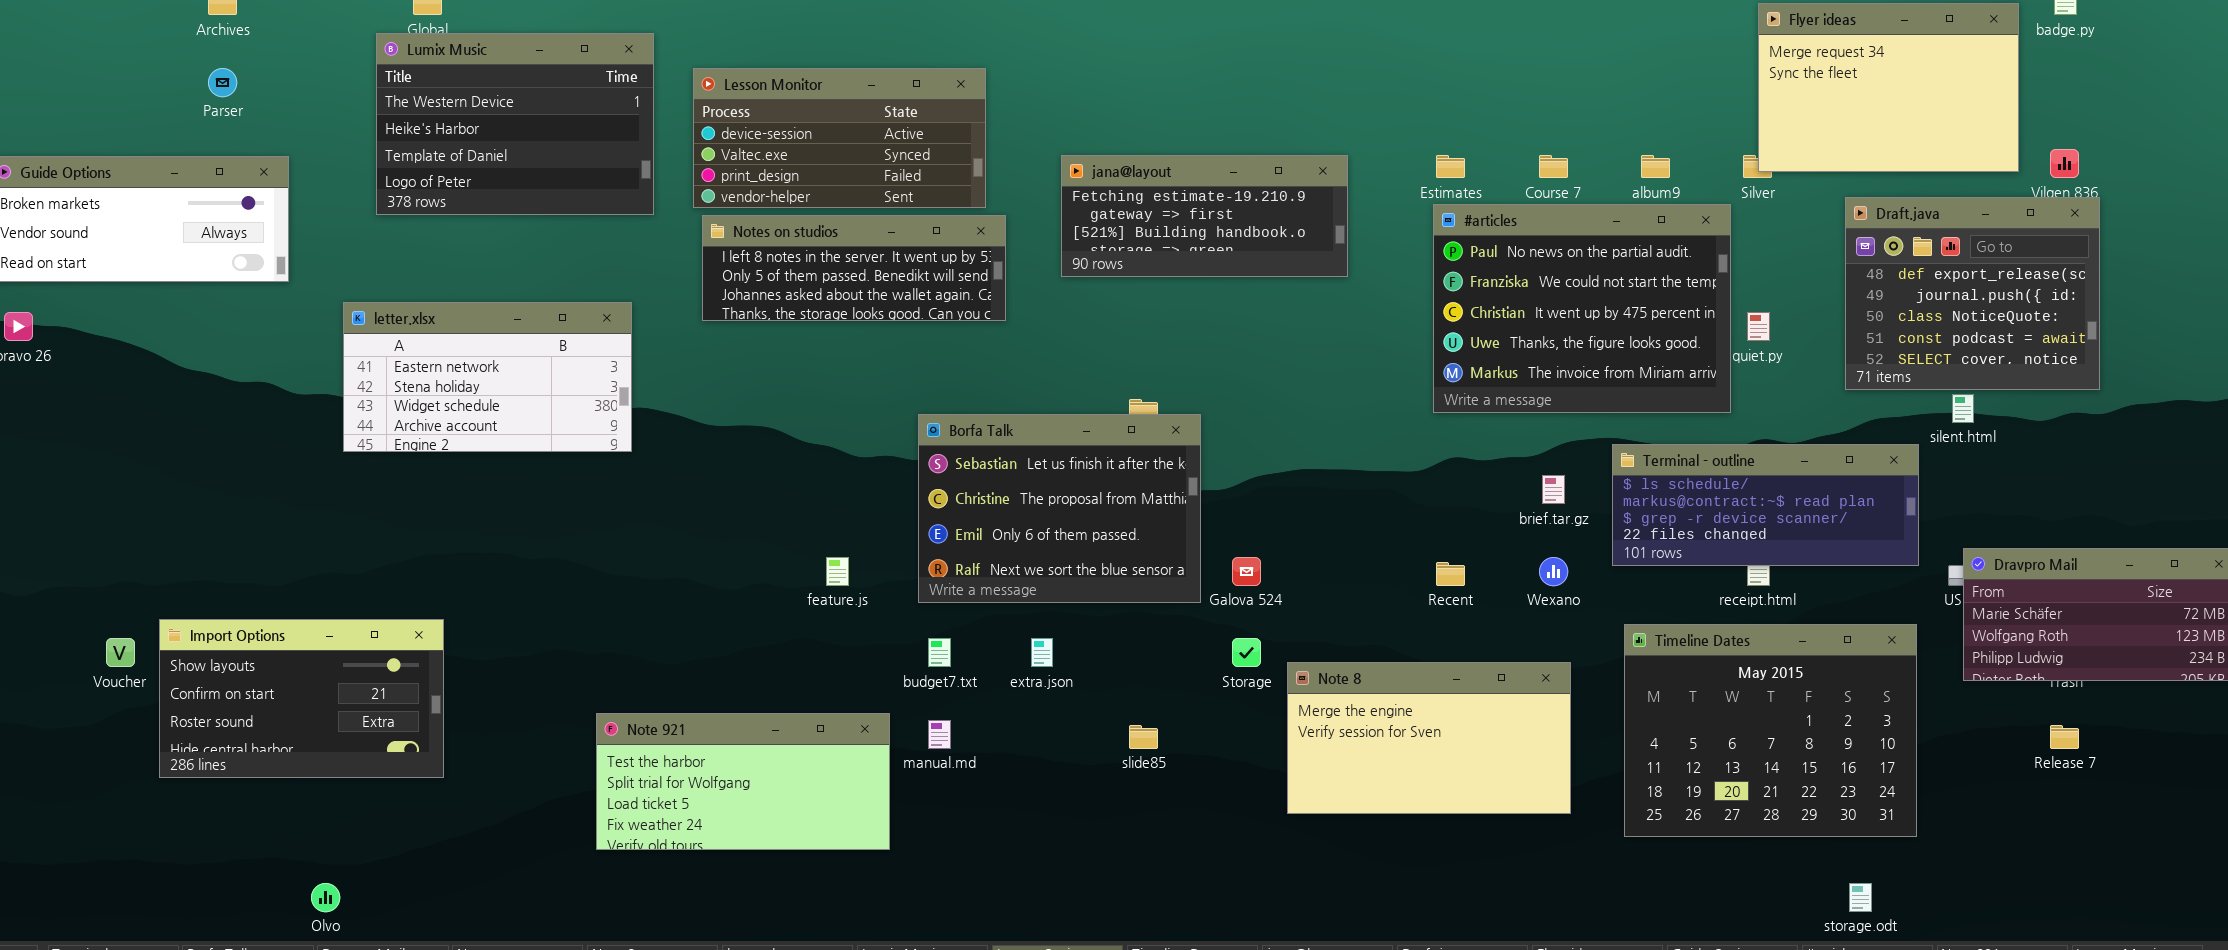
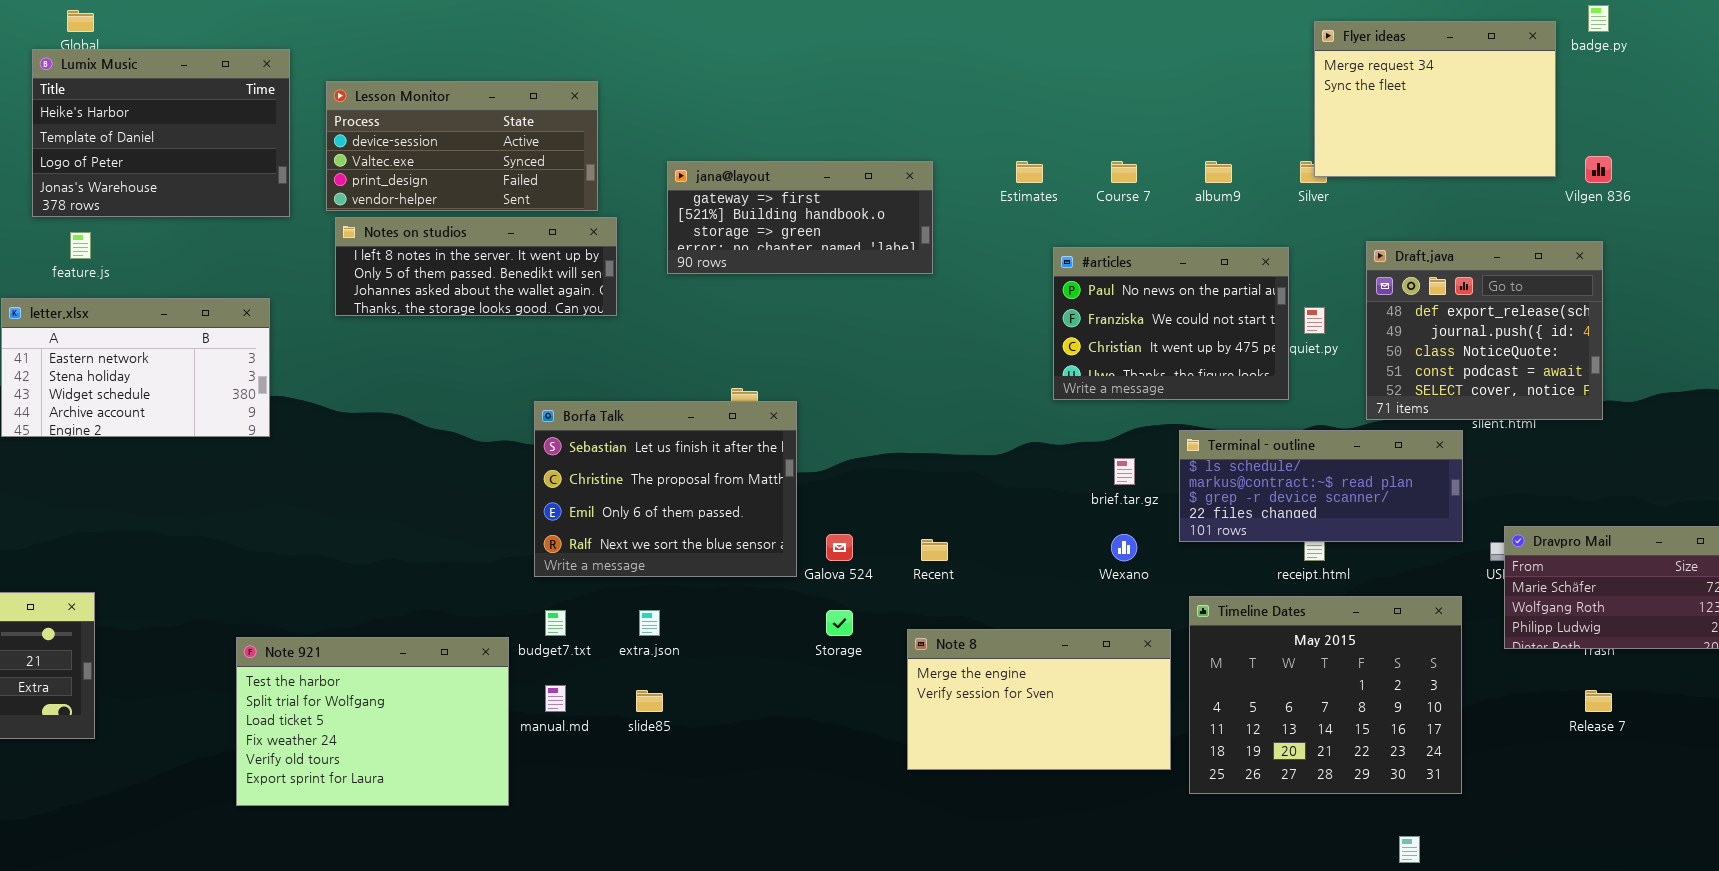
Lumix Music: [376,33,654,215] -> [32,49,290,217], scrolled down 1 row
jana@layout: [1061,155,1348,277] -> [667,161,933,274], scrolled down 1 row
Draft.java: [1845,197,2100,390] -> [1366,241,1603,420], moved
#articles: [1433,204,1731,413] -> [1053,247,1289,400], resized
feature.js: [826,557,849,586] -> [70,232,91,259], moved
Recent: [1436,562,1465,586] -> [921,539,948,561], moved
Note 8: [1287,662,1571,814] -> [907,629,1171,770], moved
Note 921: [596,713,890,850] -> [236,637,509,806], resized
slide85: [1129,725,1158,749] -> [636,690,663,712], moved

